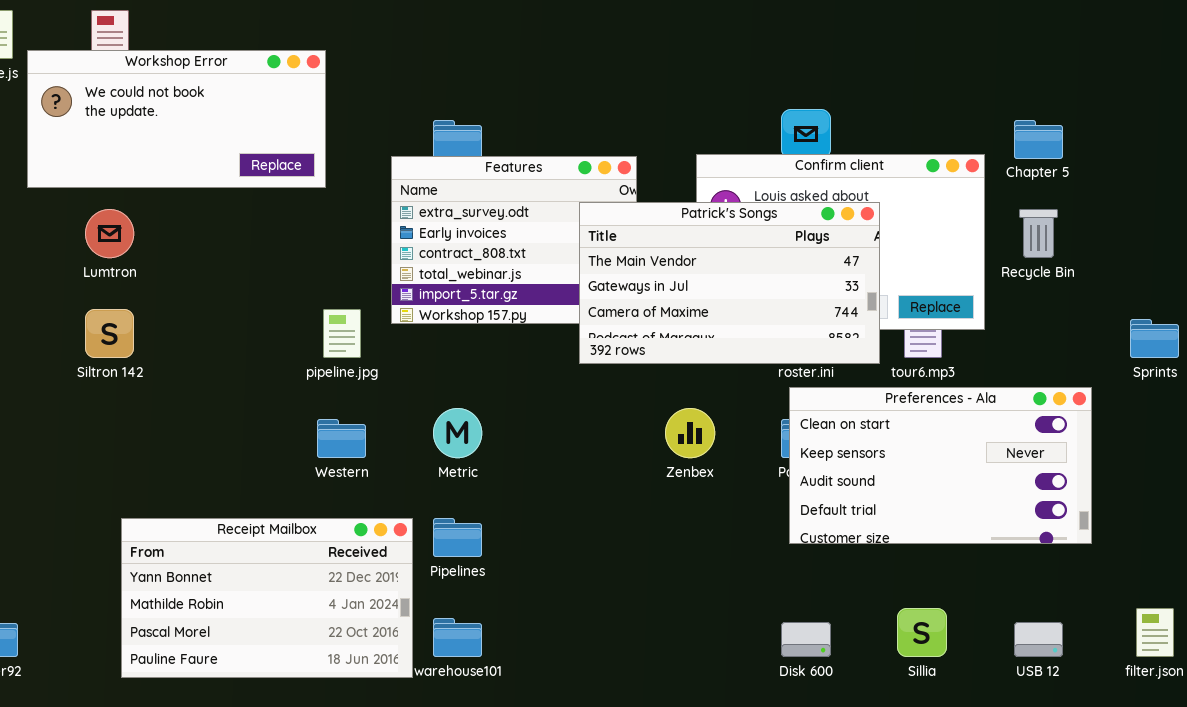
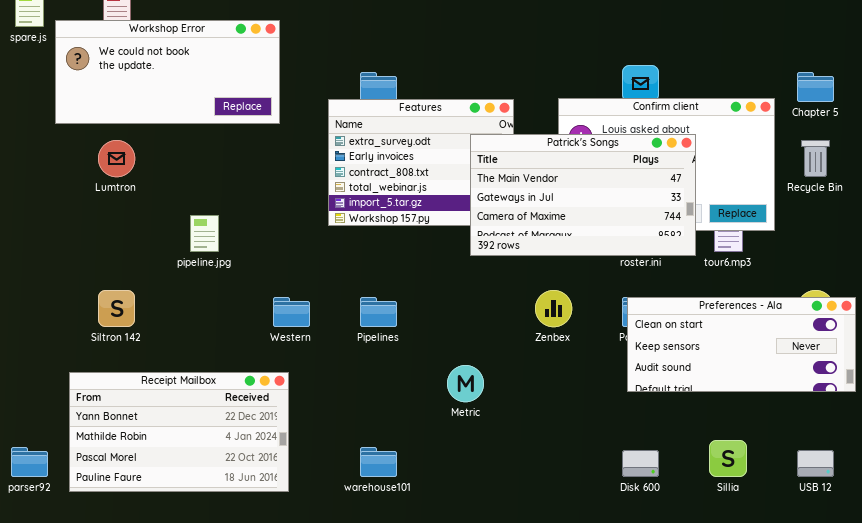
Siltron 142: [85,309,134,358] -> [98,290,135,327], moved
pipeline.jpg: [323,309,361,358] -> [190,215,219,252], moved
Preferences - Ala: [789,387,1092,544] -> [627,297,856,392], resized
Metric: [433,408,482,458] -> [447,365,484,402], moved
Receipt Mailbox: [121,518,413,678] -> [69,372,289,492], moved
Pipelines: [433,518,482,557] -> [360,297,397,327], moved

